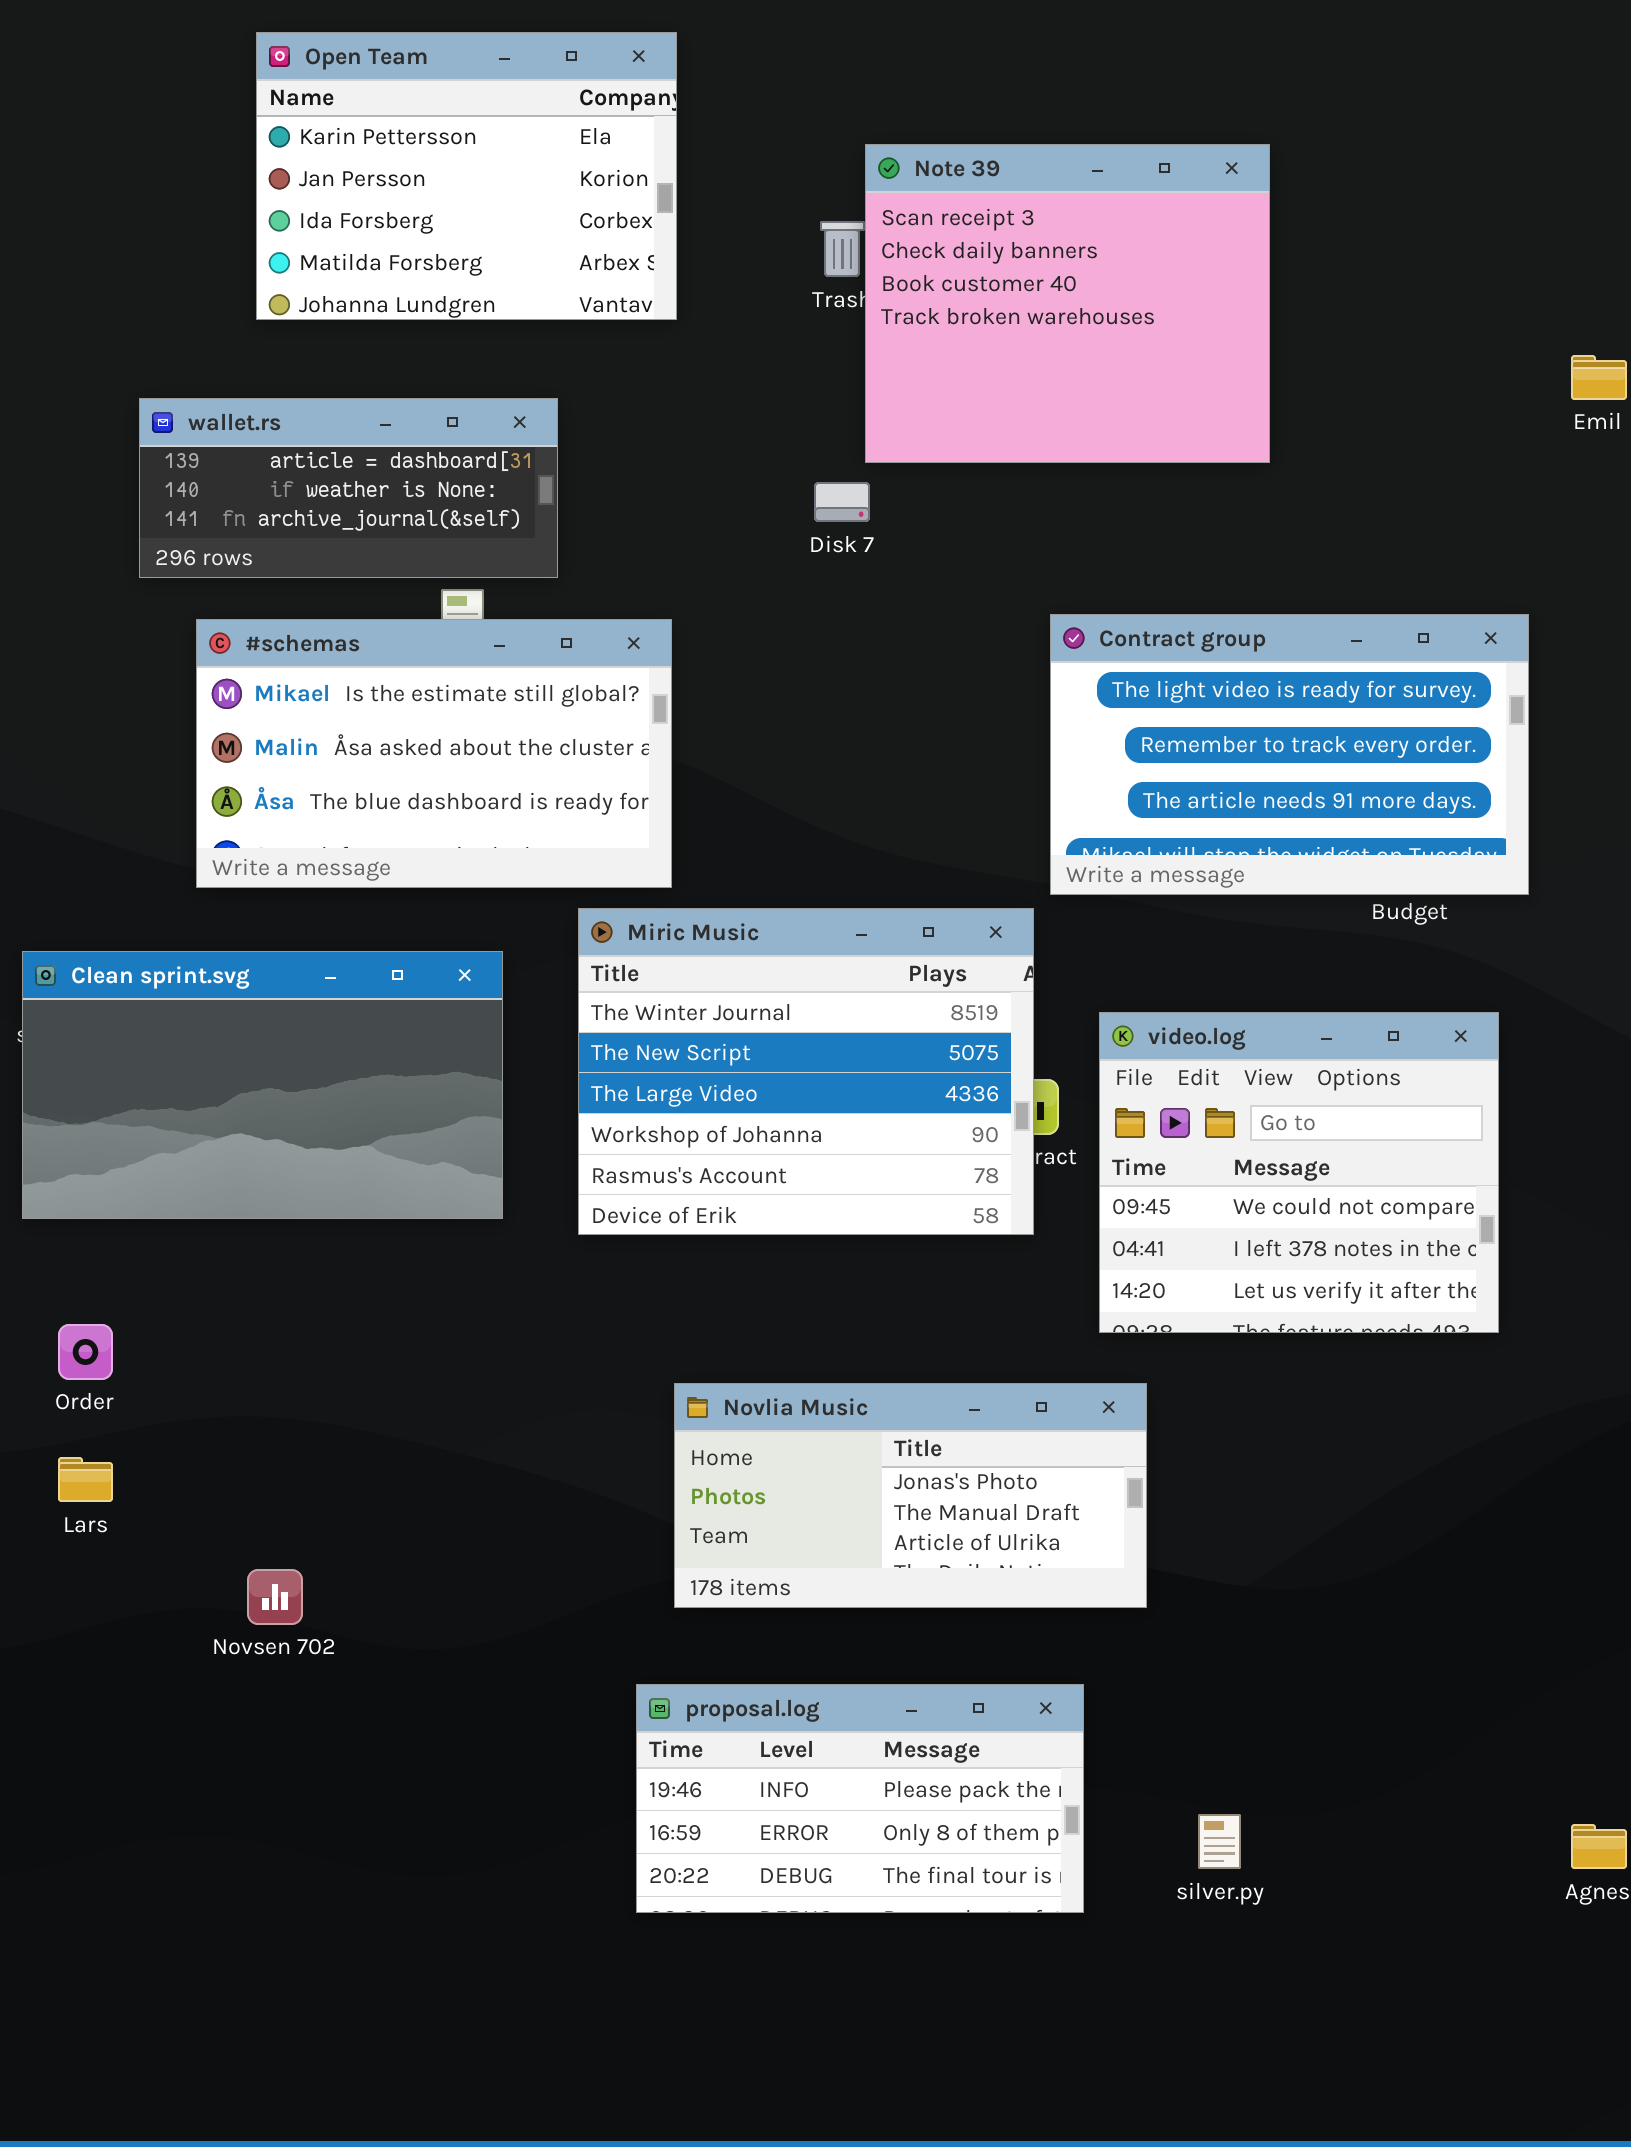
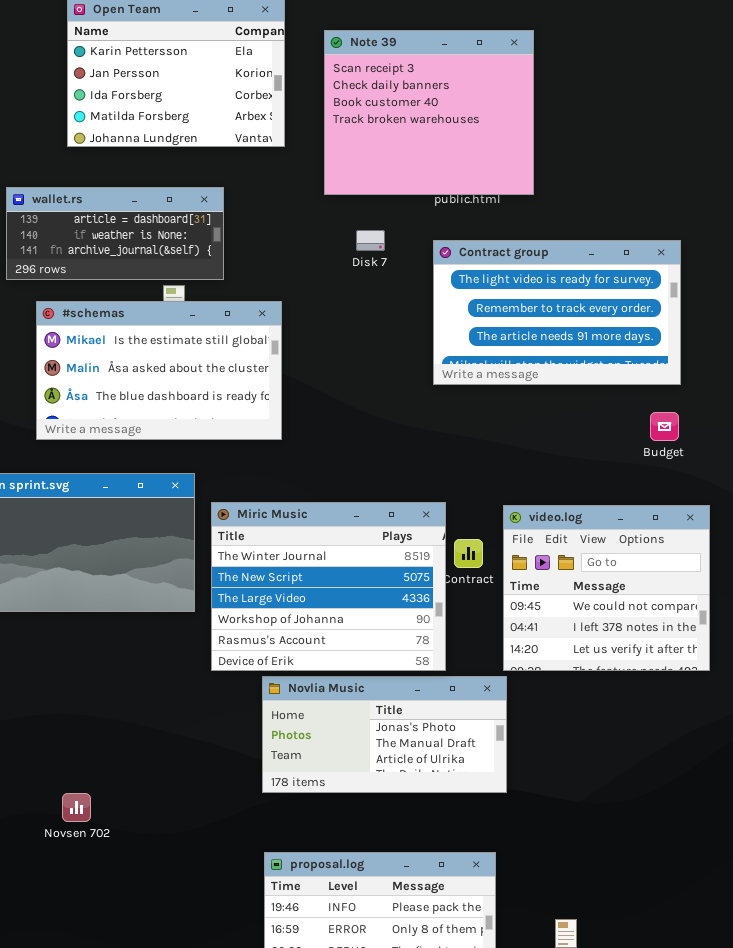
Note 39: [865,144,1270,463] -> [324,30,534,195], moved
Contract group: [1050,614,1529,895] -> [433,240,681,385], moved
Miric Music: [578,908,1034,1235] -> [211,502,446,671], moved
Novlia Music: [674,1383,1147,1608] -> [262,676,507,793], moved

